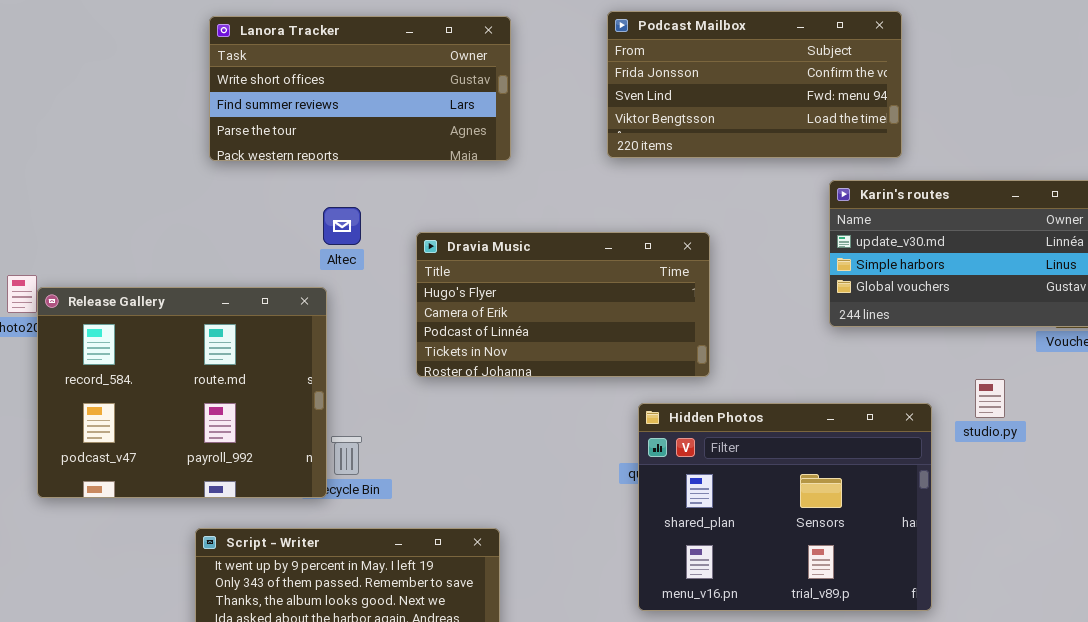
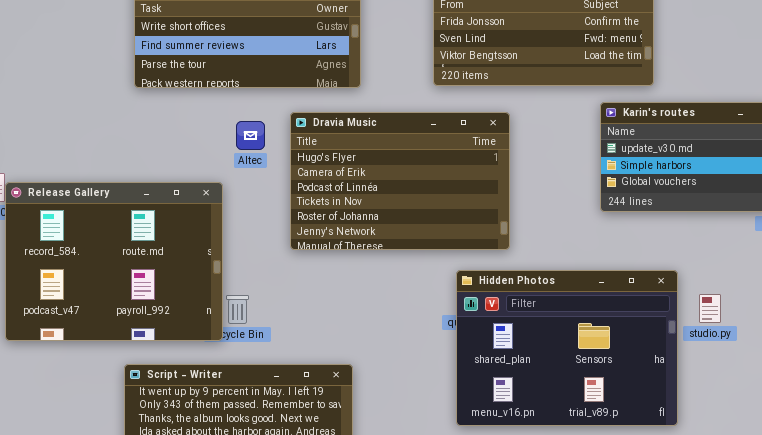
Altec: [323,207,361,245] -> [236,121,265,150], moved
Dravia Music: [416,232,710,377] -> [290,112,510,250], resized
studio.py: [975,379,1005,418] -> [699,294,721,323], moved

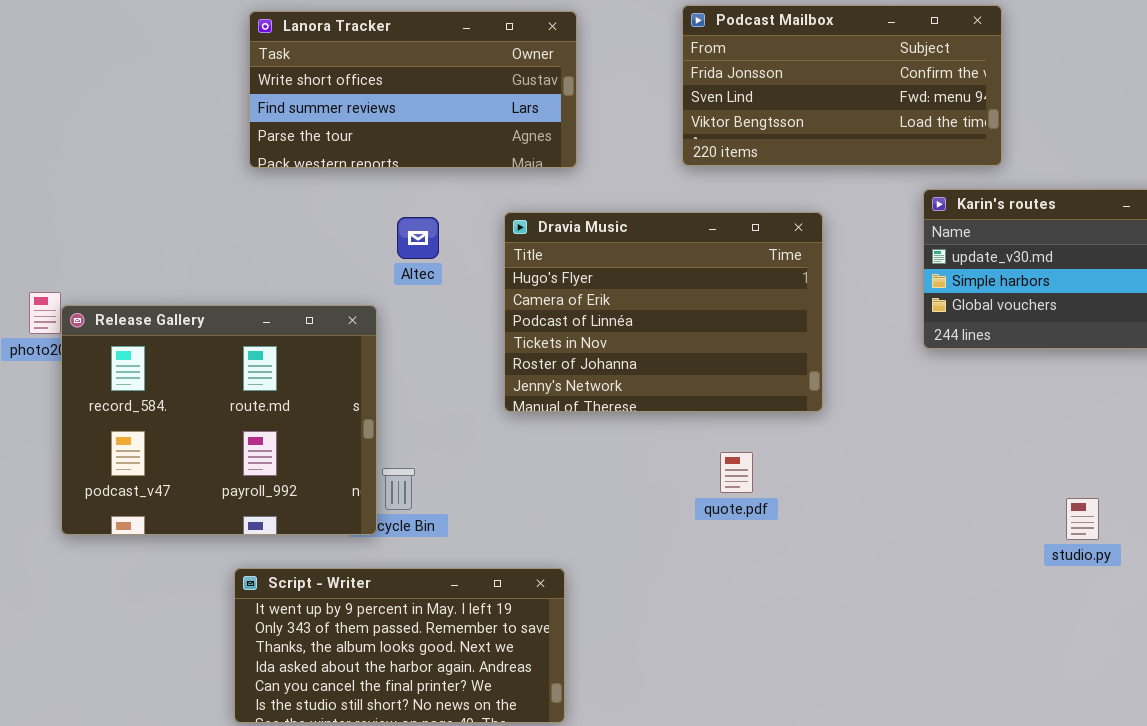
Dravia Music: [290,112,510,250] -> [504,212,823,412], moved
Hidden Photos: [456,270,678,426] -> none, closed
studio.py: [699,294,721,323] -> [1066,498,1099,540], moved

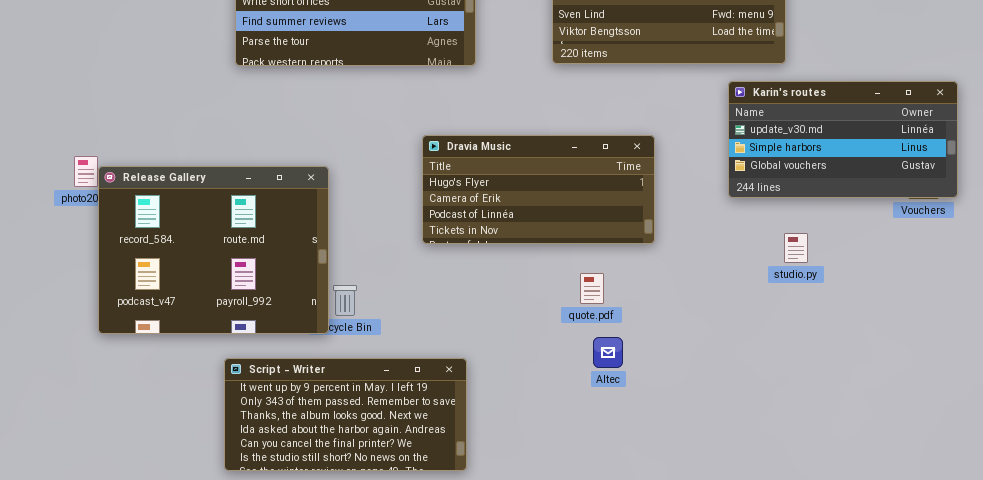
Dravia Music: [504,212,823,412] -> [422,135,655,244], resized
Altec: [397,217,439,259] -> [593,337,623,368], moved
studio.py: [1066,498,1099,540] -> [784,233,808,263], moved

